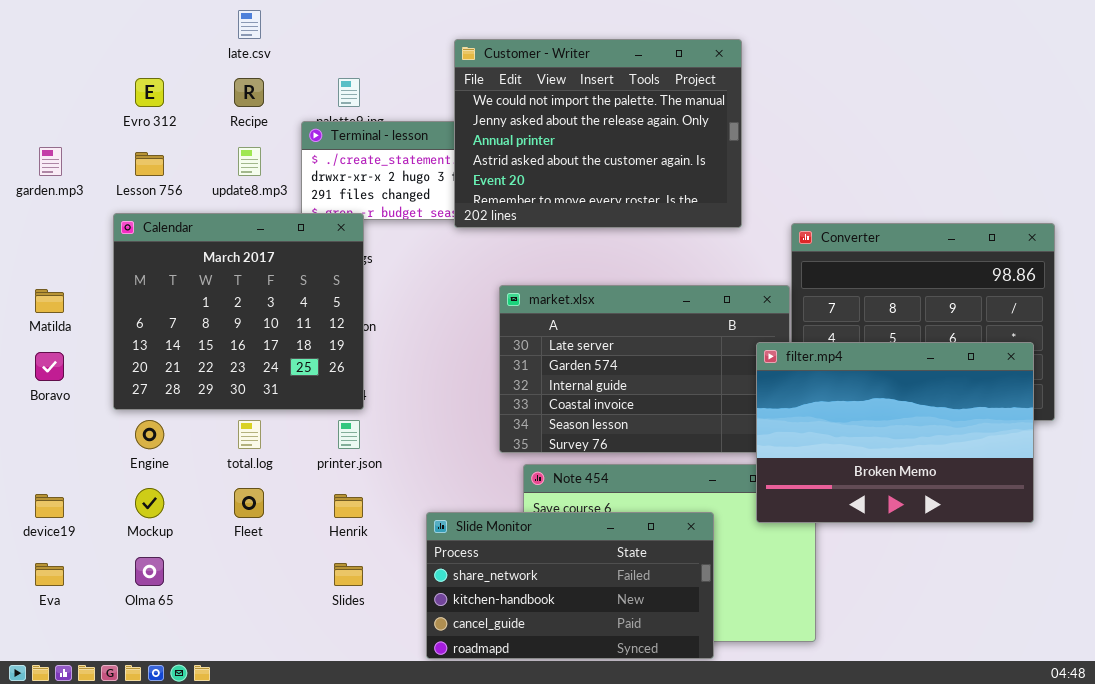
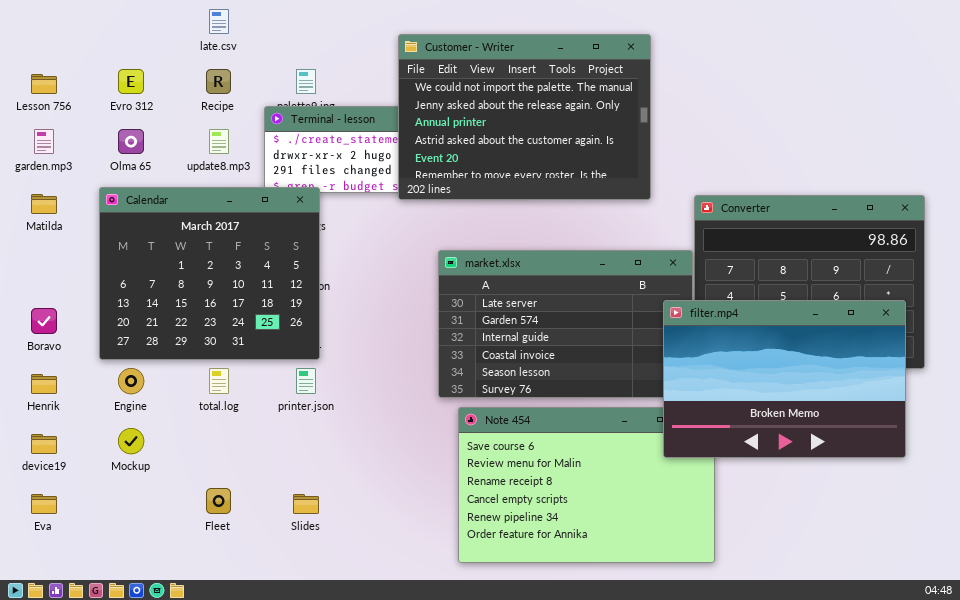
Lesson 756: [135,152,164,176] -> [31,74,57,94], moved
Matilda: [35,289,64,313] -> [31,194,57,214], moved
Fleet: [234,488,264,518] -> [206,488,231,514], moved
Henrik: [334,494,363,518] -> [31,374,57,394], moved
Slide Monitor: [426,512,714,659] -> none, closed
Olma 65: [135,557,164,586] -> [118,129,144,154], moved

